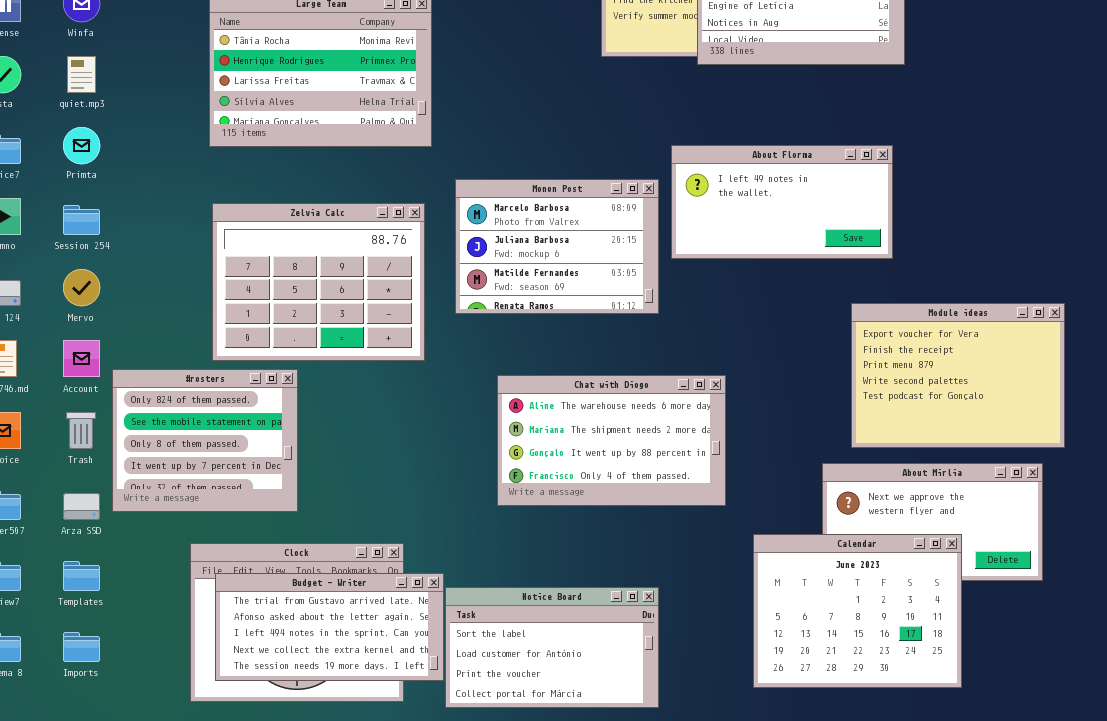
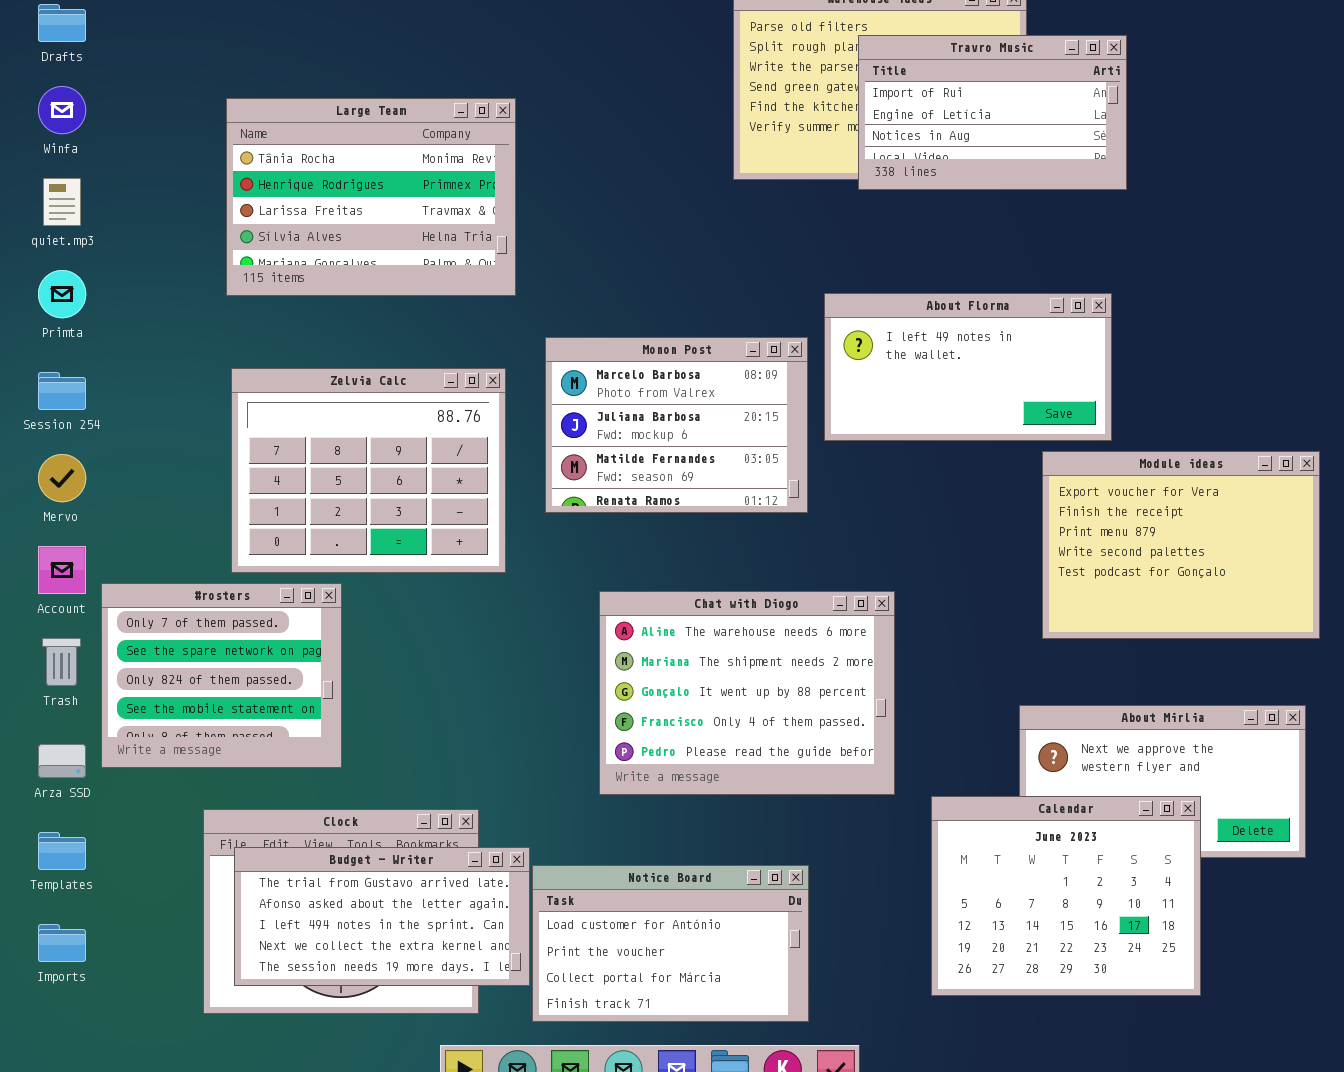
Module ideas: [851,303,1065,448] -> [1042,451,1320,639], moved
#rosters: [112,369,298,512] -> [101,583,342,768], scrolled up 2 rows
Chat with Diogo: [497,375,726,506] -> [599,591,895,795], resized
Notice Board: [445,587,659,708] -> [532,865,809,1022], scrolled down 1 row

